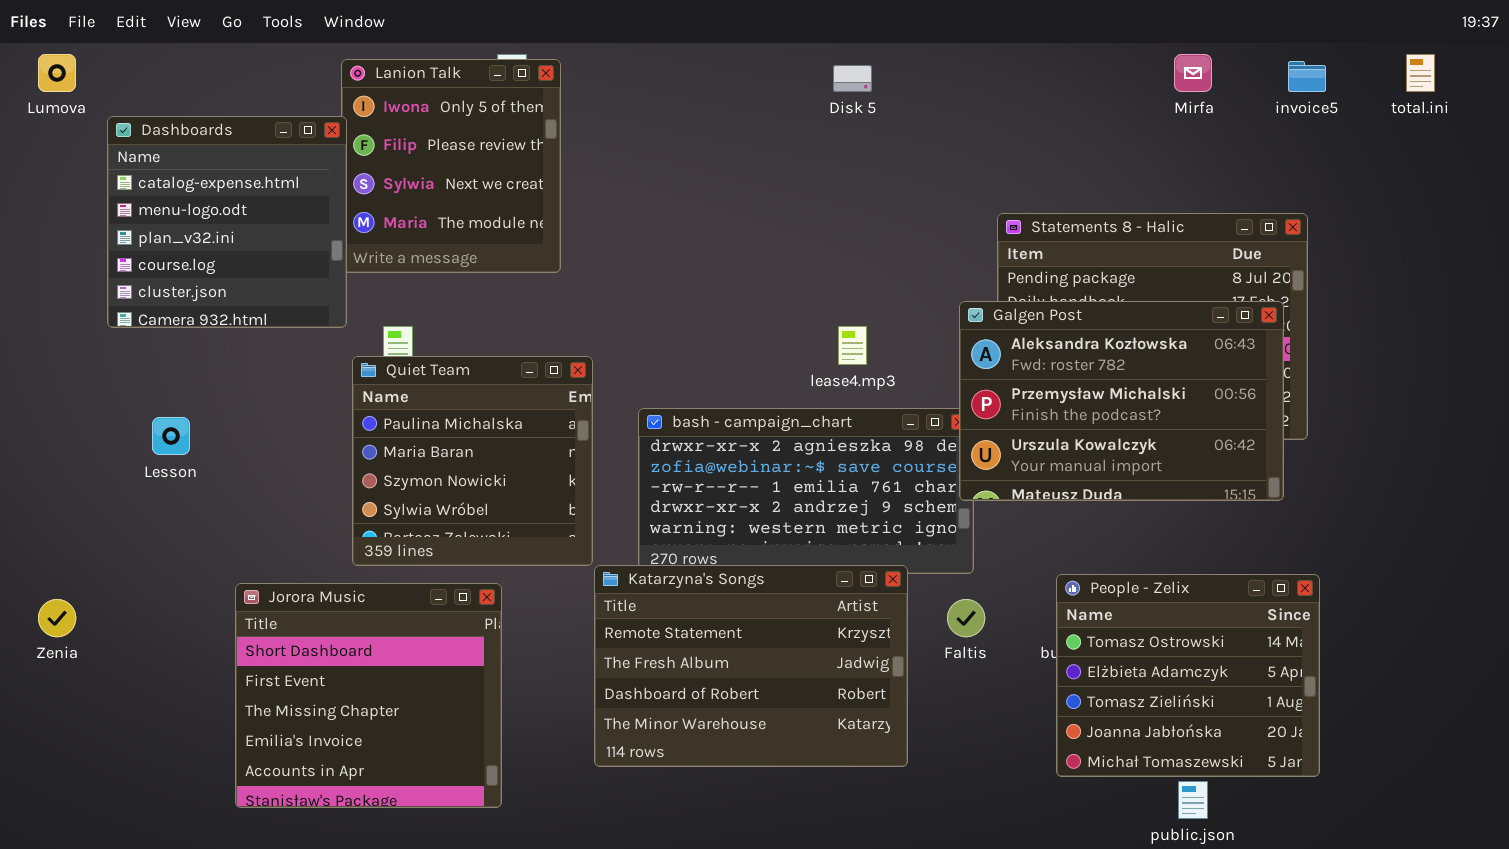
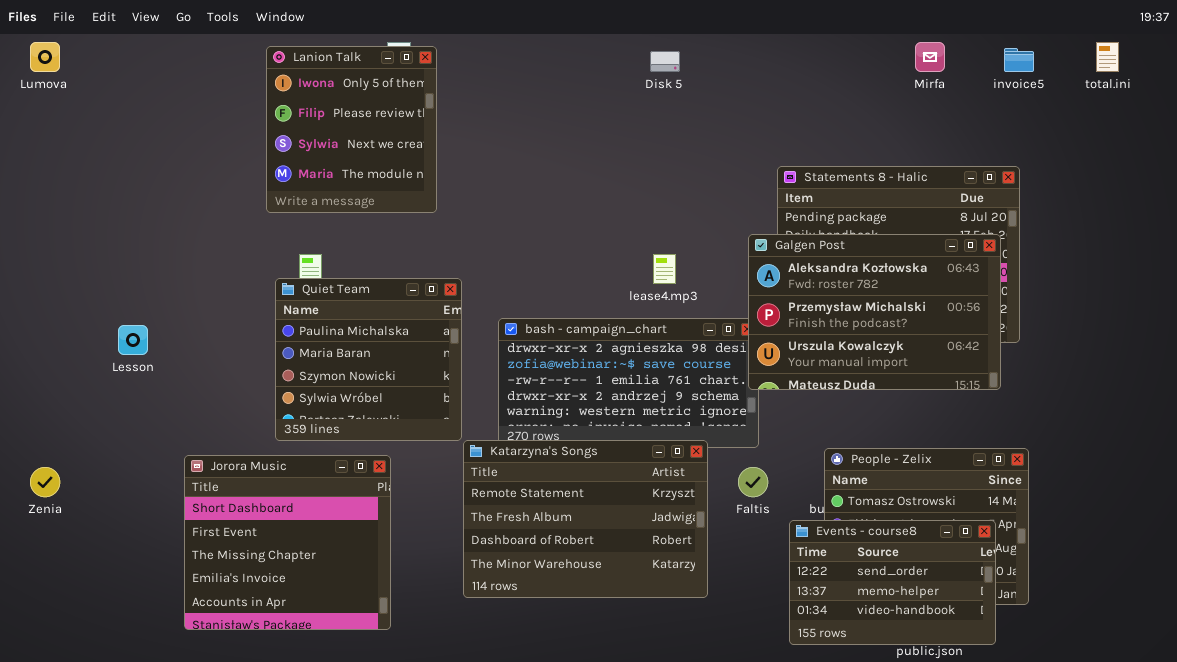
Dashboards: [107,116,347,328] -> none, closed
Events - course8: none -> [789,520,996,645], opened

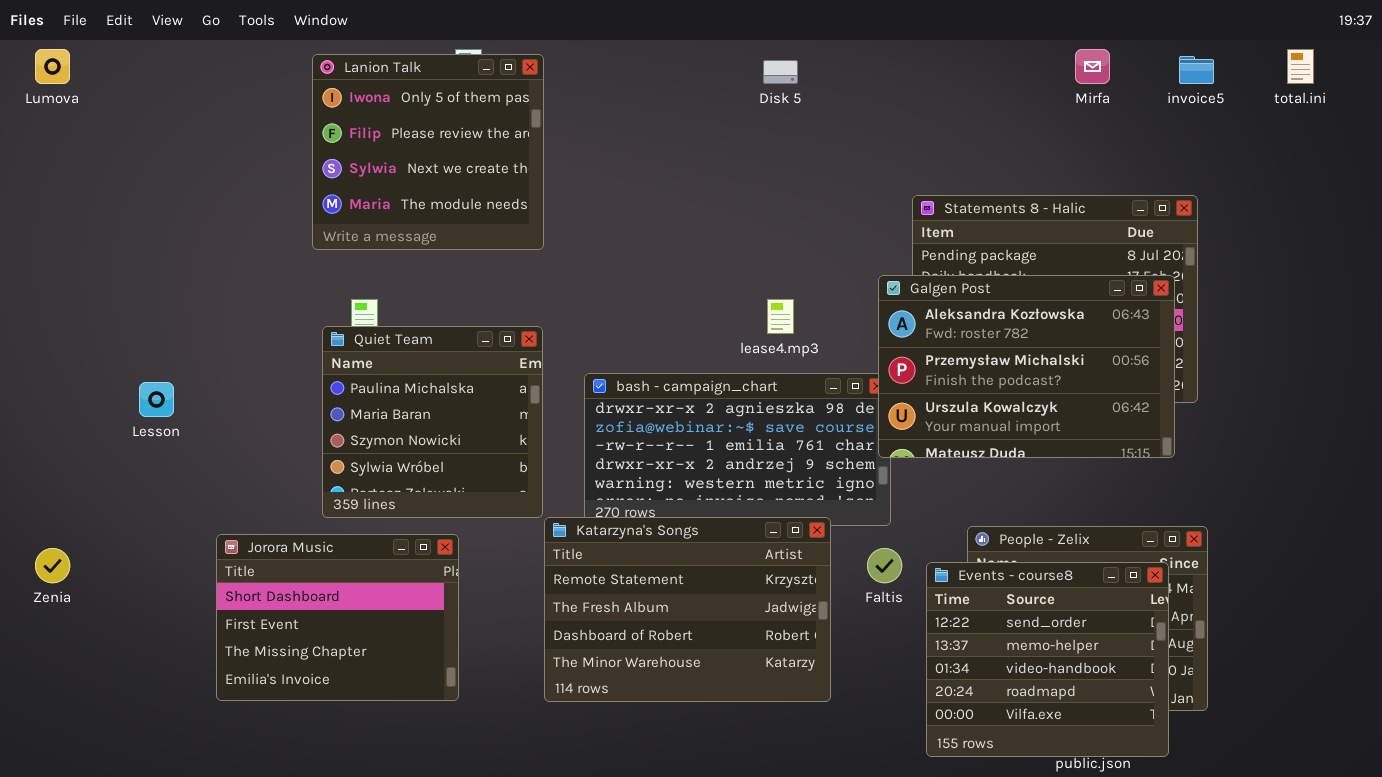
Lanion Talk: [266,46,437,213] -> [312,54,544,250], resized
Jorora Music: [184,455,391,630] -> [216,534,459,701], resized
Events - course8: [789,520,996,645] -> [926,562,1169,757], resized

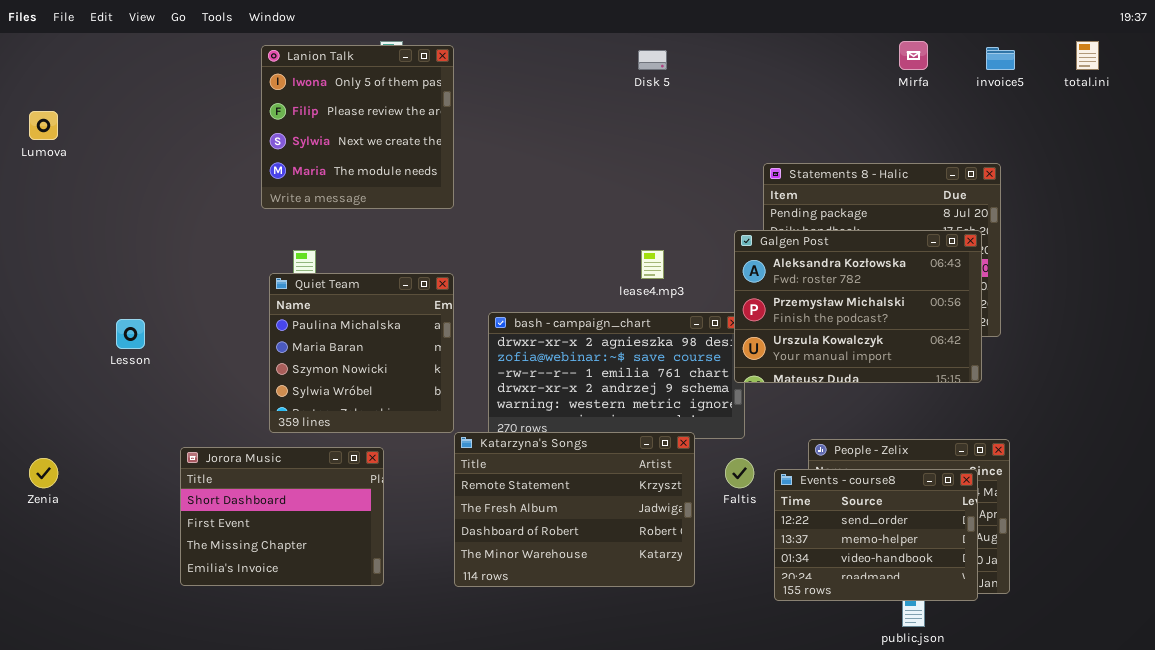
Lumova: [35,49,70,84] -> [29,111,58,140], moved
Events - course8: [926,562,1169,757] -> [774,469,978,601], resized

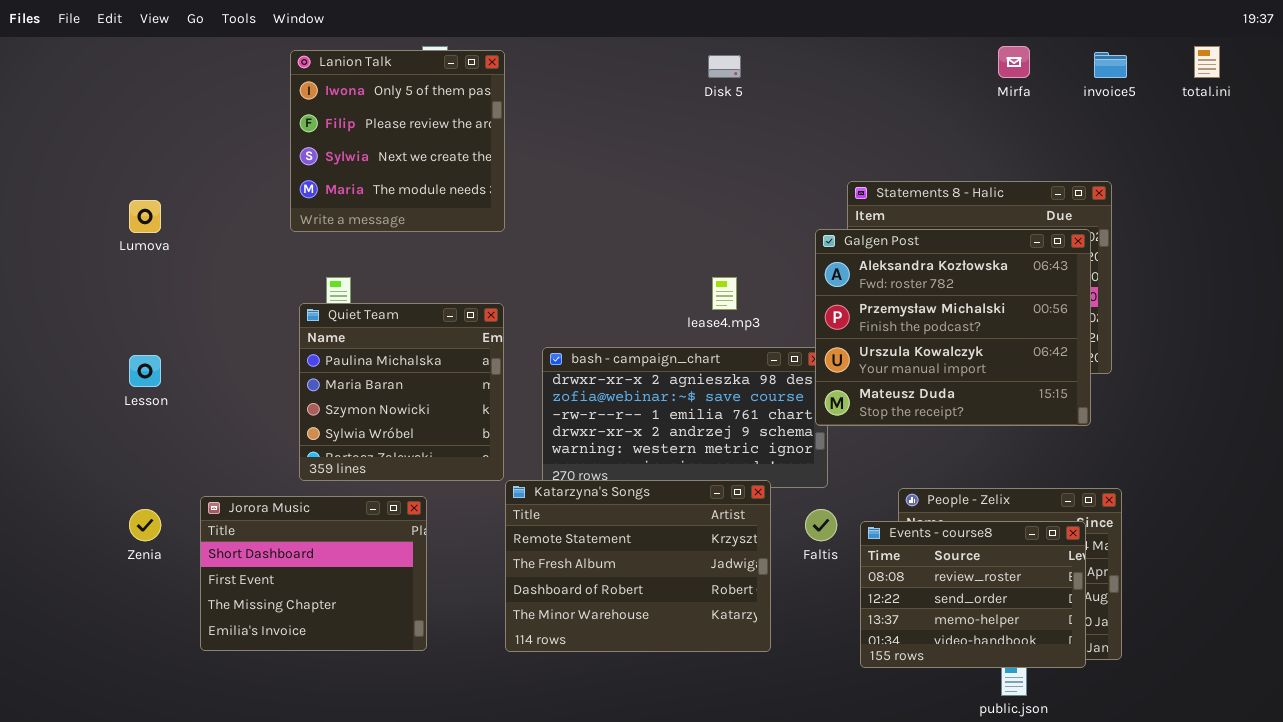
Lumova: [29,111,58,140] -> [129,200,161,233], moved
Galgen Post: [734,230,982,383] -> [815,229,1091,426], resized
Zenia: [29,458,58,488] -> [129,509,161,541], moved
Events - course8: [774,469,978,601] -> [860,521,1086,668], scrolled up 1 row

